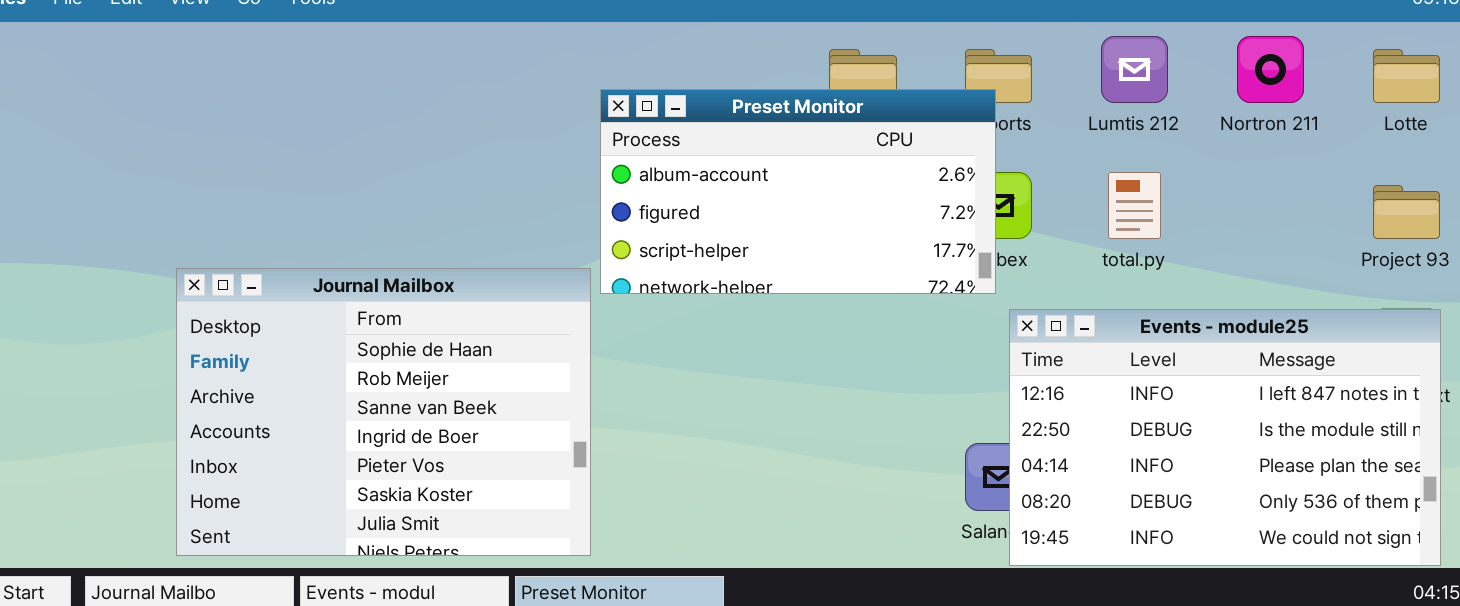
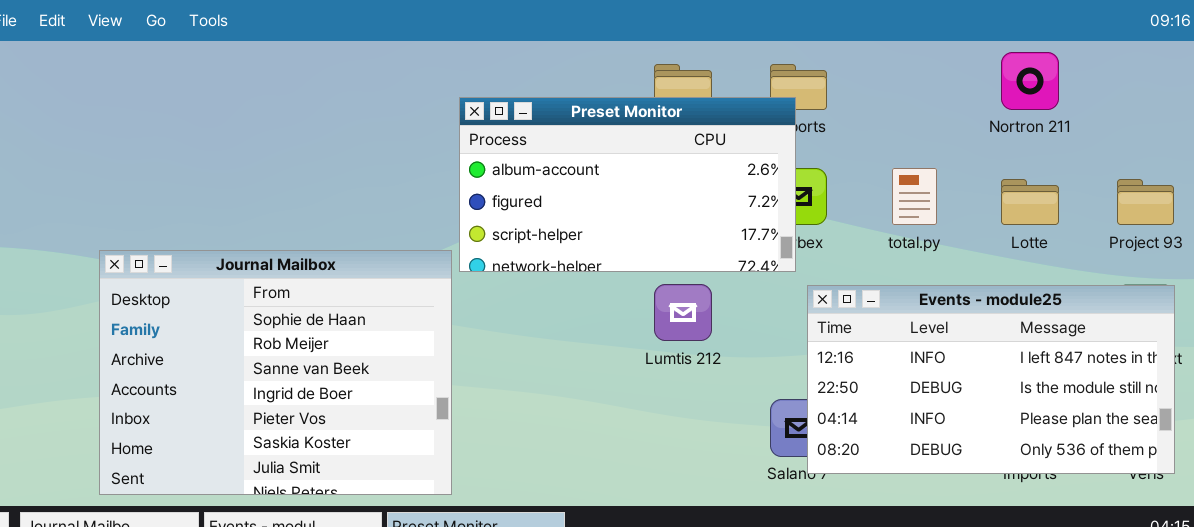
Lumtis 212: [1101,36,1168,103] -> [654,284,712,341], moved
Lotte: [1373,49,1440,103] -> [1001,179,1059,225], moved
Events - module25: [1009,309,1441,566] -> [807,285,1175,474], resized

